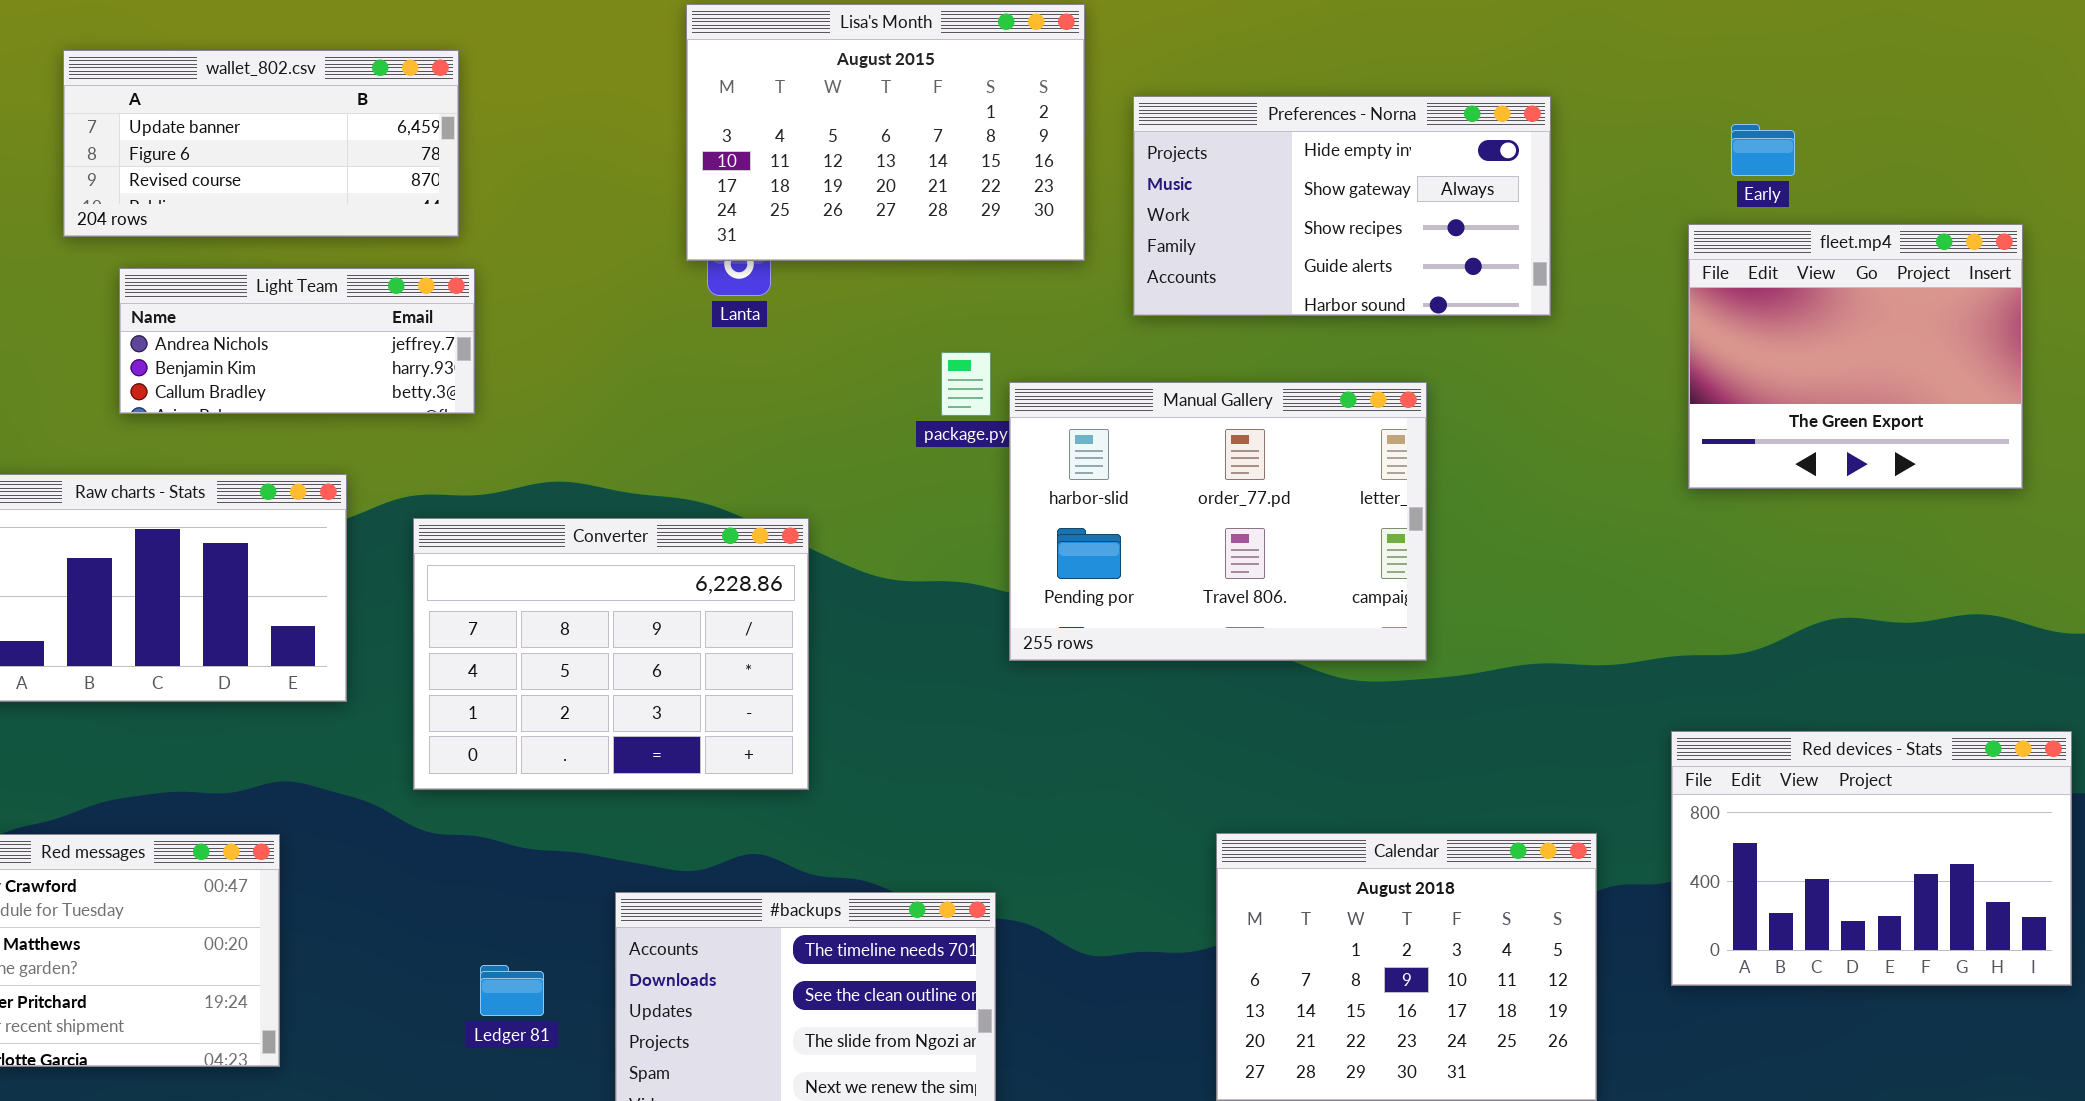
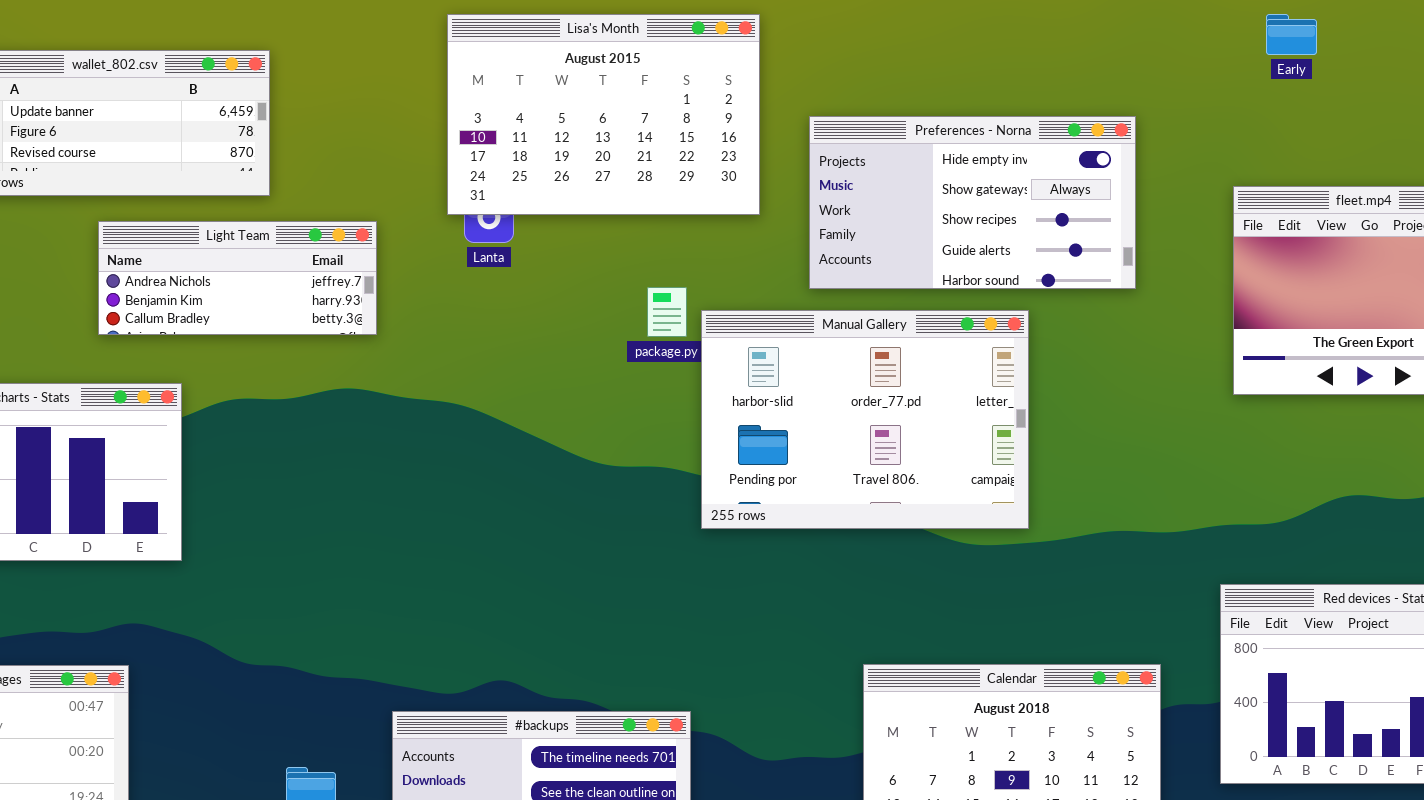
Preferences - Norna: [1133,96,1551,316] -> [809,116,1136,289], moved
Early: [1731,124,1795,176] -> [1266,14,1317,55], moved
Light Team: [119,268,475,414] -> [98,221,377,335], moved
Converter: [413,518,809,790] -> none, closed

